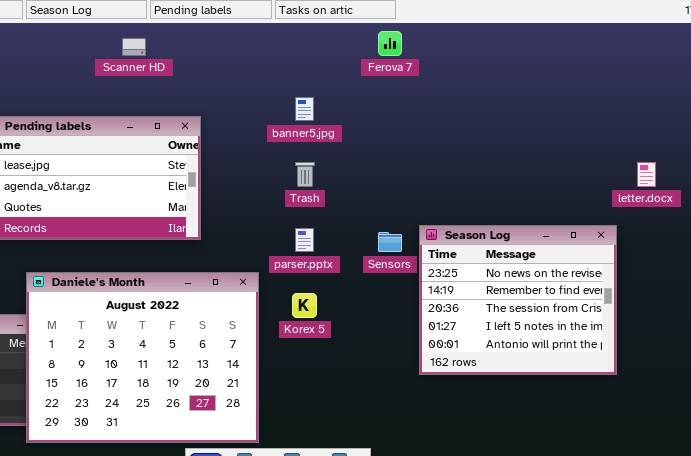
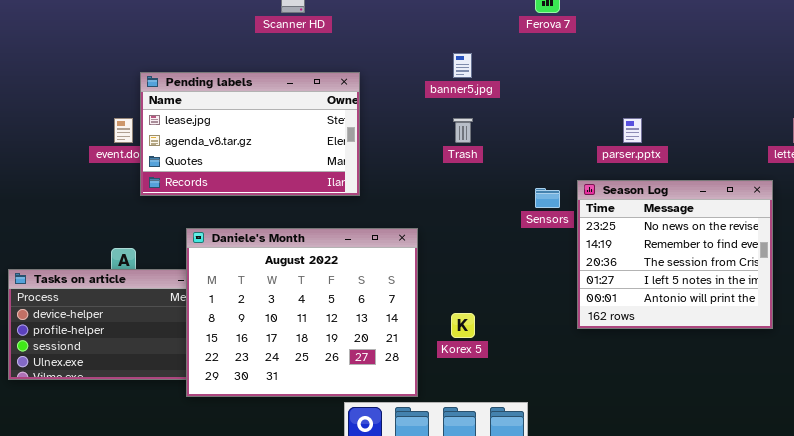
parser.pptx: [295,228,314,252] -> [623,118,642,143], moved
Korex 5: [292,293,317,318] -> [451,313,475,338], moved

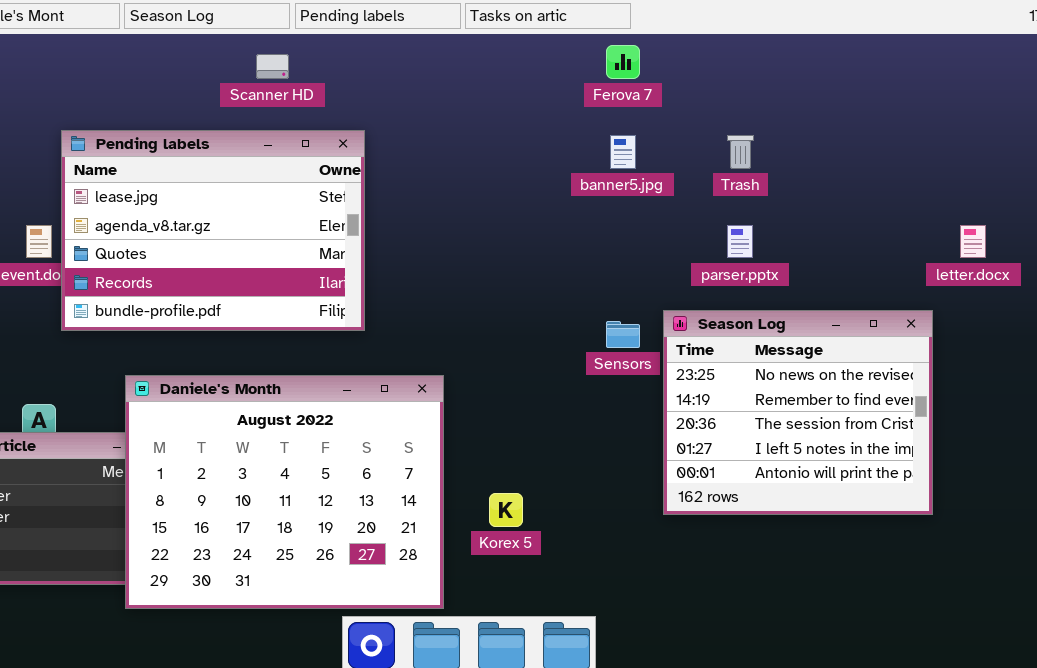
banner5.jpg: [453,53,472,78] -> [610,135,636,169], moved
Pending labels: [140,72,360,196] -> [61,130,365,331], resized
Trash: [453,118,473,143] -> [727,135,754,169], moved

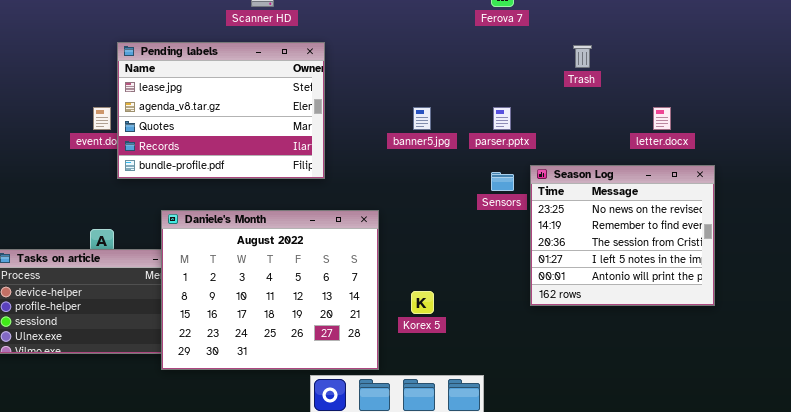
banner5.jpg: [610,135,636,169] -> [413,107,431,130], moved
parser.pptx: [727,225,753,258] -> [493,107,511,130], moved
letter.docx: [960,225,986,258] -> [653,107,671,130], moved

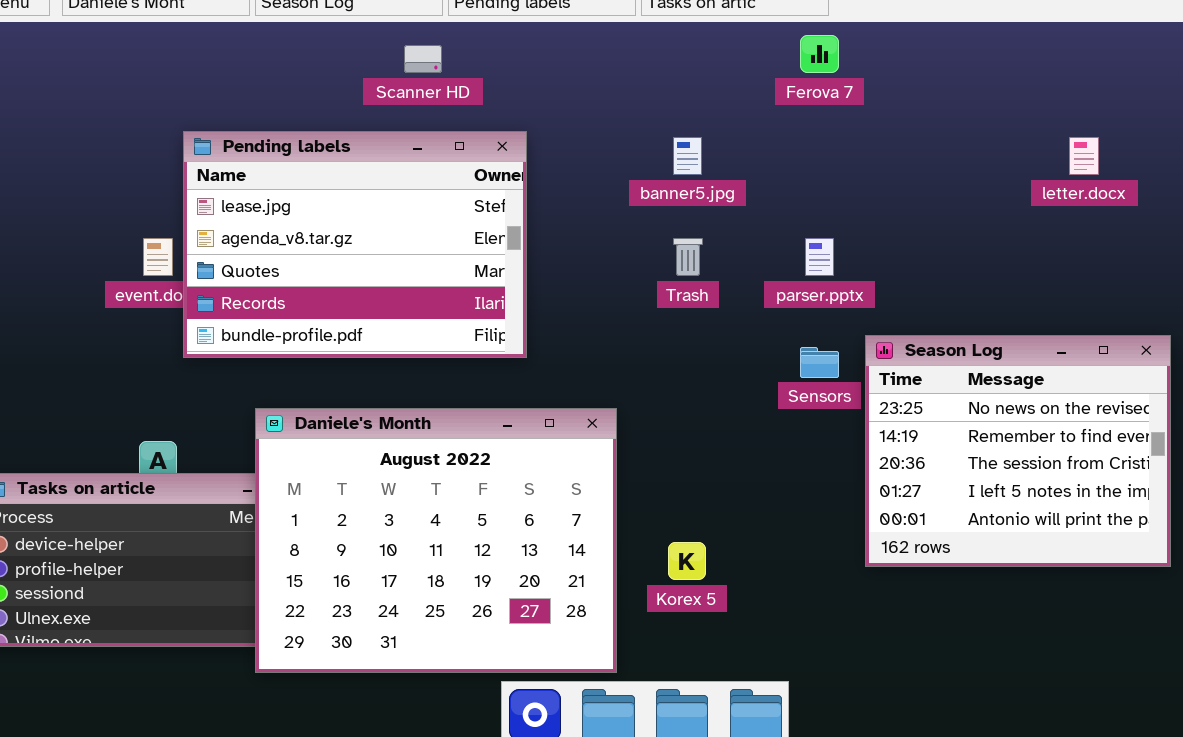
Trash: [573,45,592,68] -> [673,238,703,276], moved
banner5.jpg: [413,107,431,130] -> [673,137,702,175], moved
letter.docx: [653,107,671,130] -> [1069,137,1099,175], moved

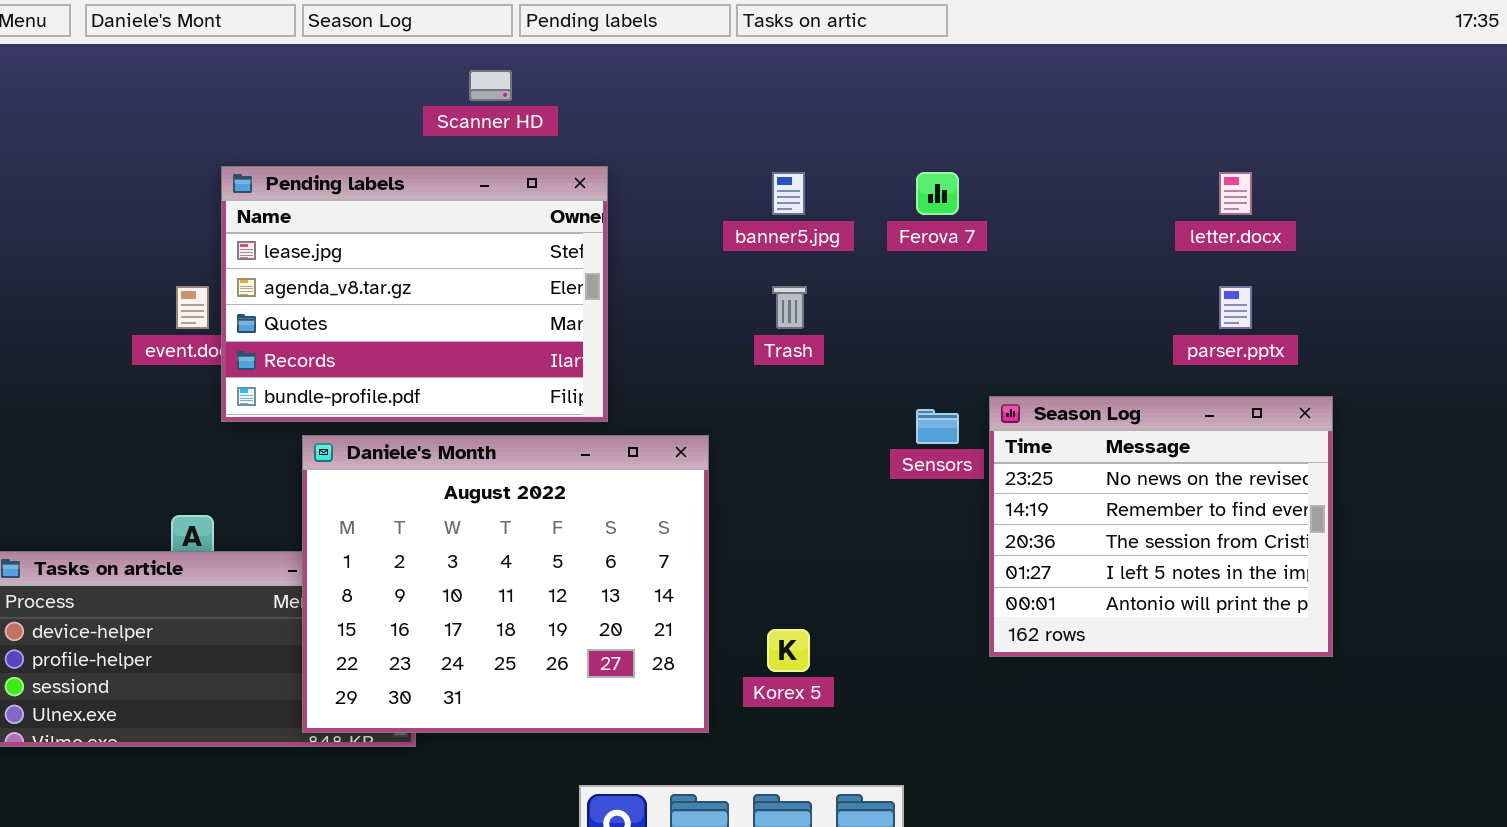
Ferova 7: [800,35,839,73] -> [916,172,959,215], moved
parser.pptx: [805,238,834,276] -> [1219,286,1252,329], moved
Daniele's Month: [255,408,617,673] -> [302,435,709,733], moved

